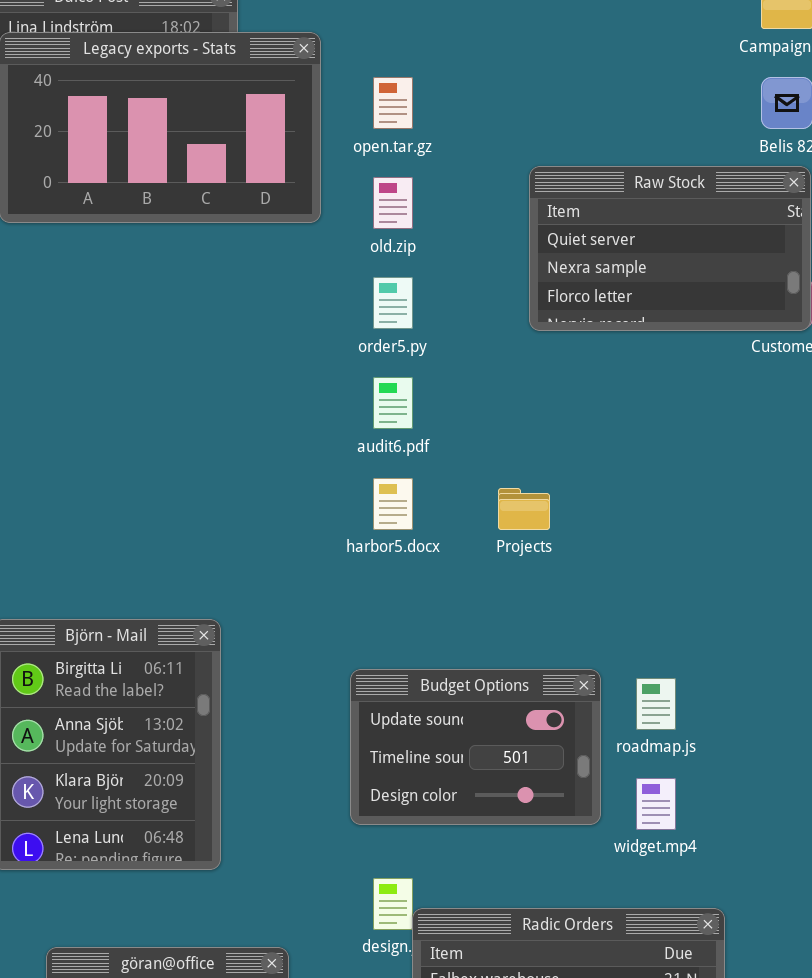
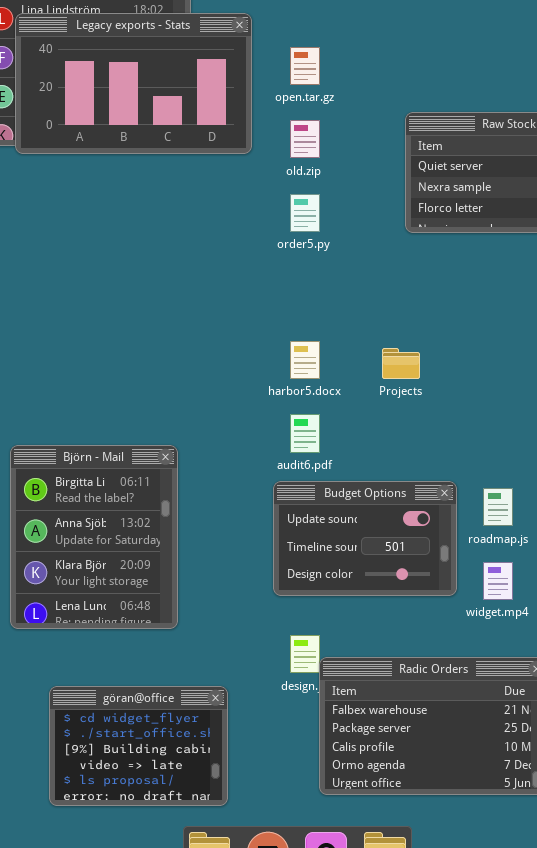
audit6.pdf: [373,377,413,429] -> [290,414,320,453], moved

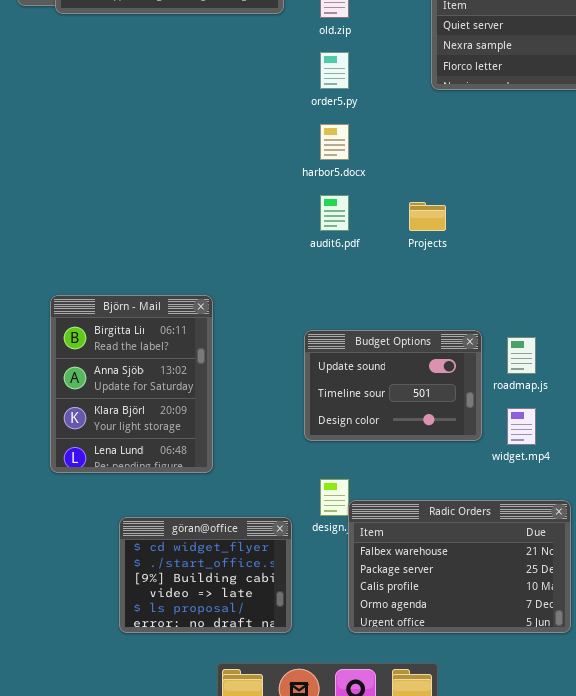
harbor5.docx: [290,341,320,379] -> [320,124,349,160], moved
audit6.pdf: [290,414,320,453] -> [320,195,349,231], moved
göran@office: [49,686,228,806] -> [119,517,292,633], moved

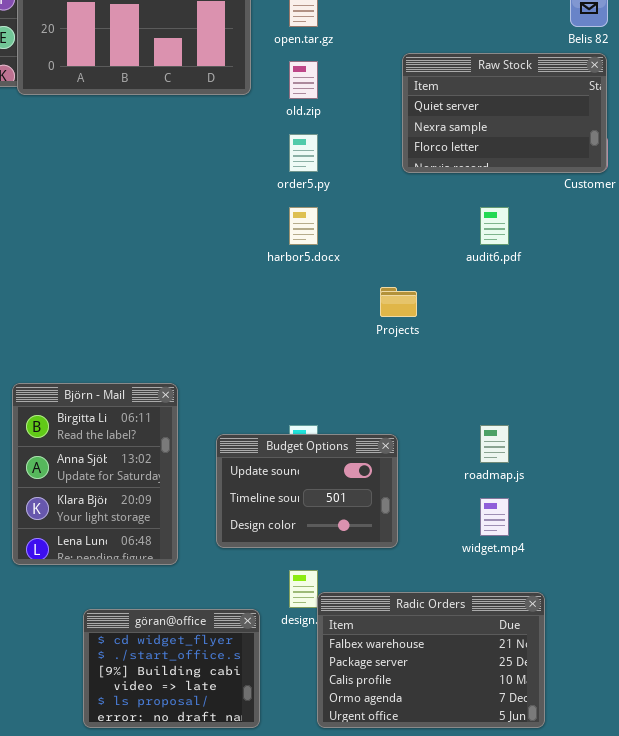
audit6.pdf: [320,195,349,231] -> [480,207,509,245], moved
Budget Options: [304,330,482,441] -> [216,434,398,548], moved

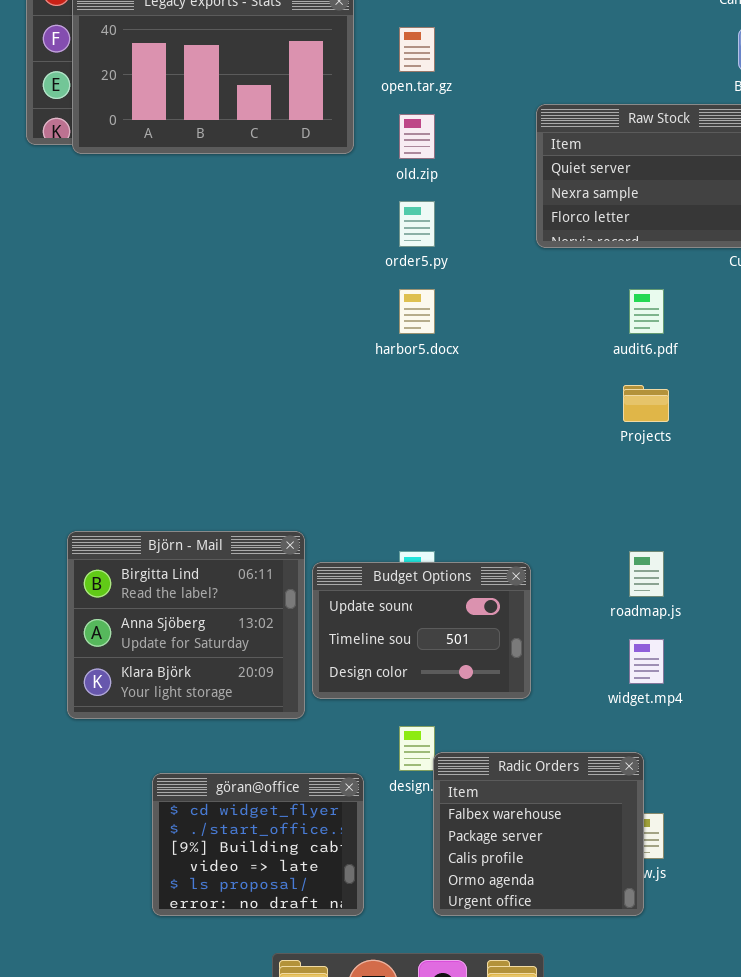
Projects: [380,287,417,317] -> [623,385,669,422], moved
Björn - Mail: [12,383,178,565] -> [67,531,305,719], resized
Radic Orders: [317,592,545,728] -> [433,752,644,916], resized

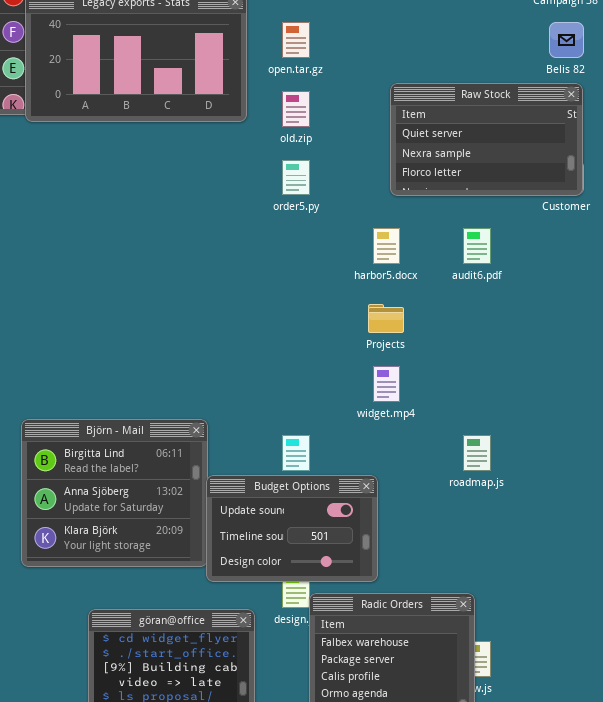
harbor5.docx: [399,289,435,334] -> [373,228,400,264], moved
Projects: [623,385,669,422] -> [368,304,404,333], moved
Budget Options: [312,562,531,699] -> [206,475,378,582], moved
widget.mp4: [629,639,664,684] -> [373,366,400,402], moved

